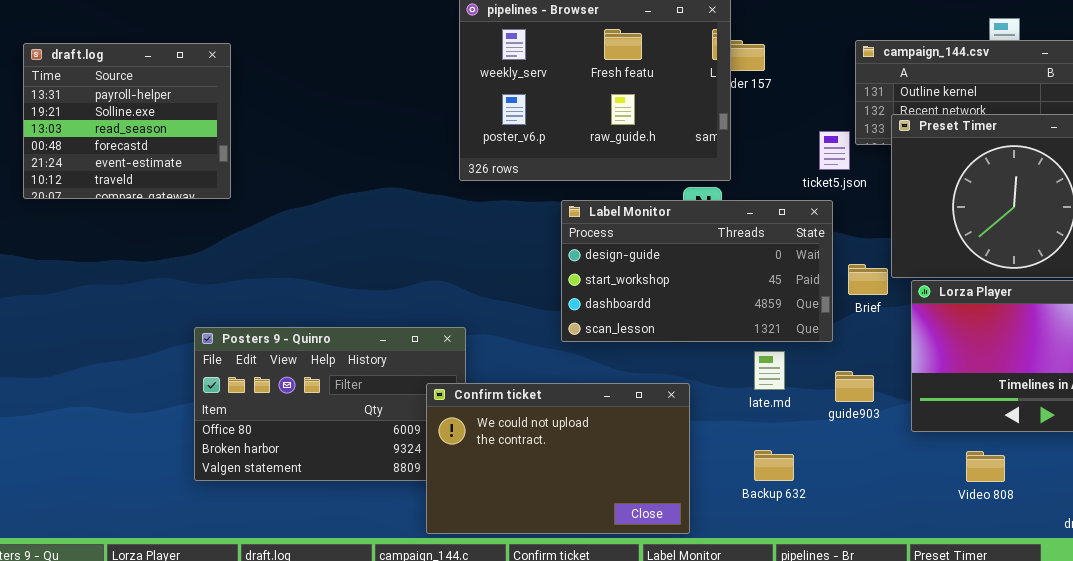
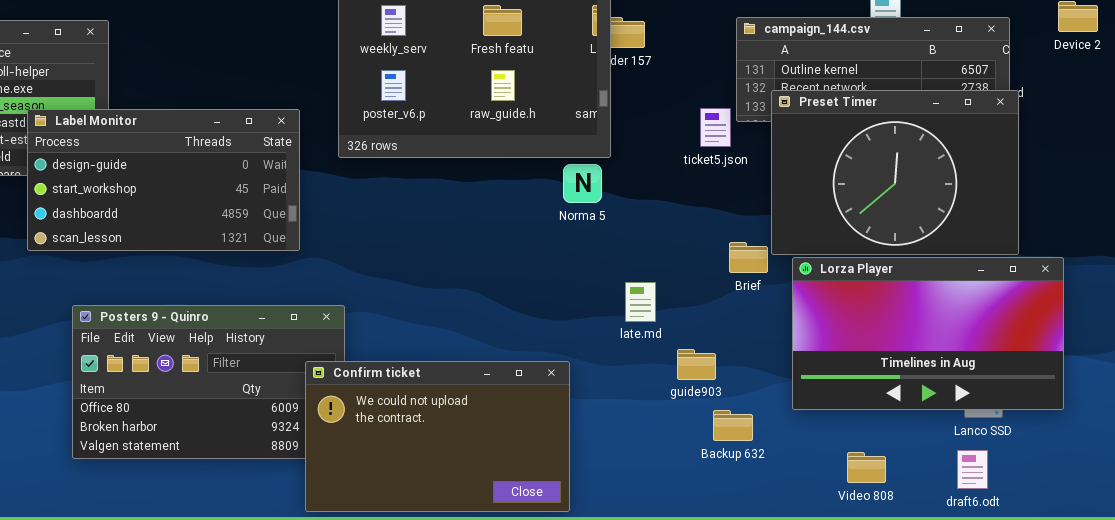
Label Monitor: [561,200,833,342] -> [27,109,300,251], moved
late.md: [754,351,785,390] -> [625,282,656,322], moved
guide903: [835,371,874,402] -> [677,349,716,380], moved
Backup 632: [754,450,794,481] -> [713,410,753,441], moved
Video 808: [966,451,1005,482] -> [847,452,886,483], moved

